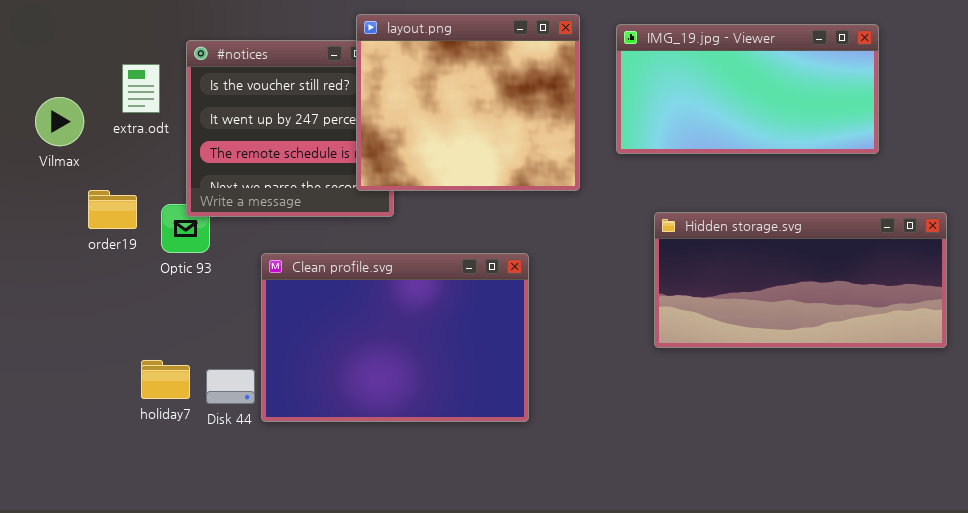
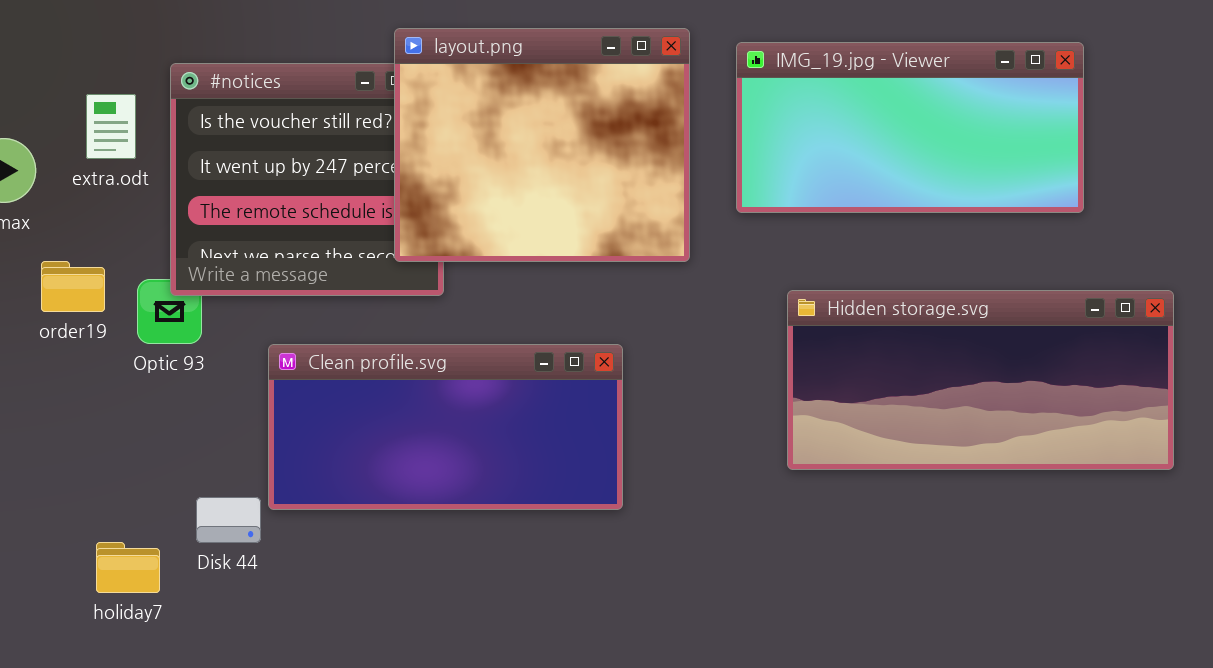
Clean profile.svg: [261,253,529,422] -> [268,344,623,510], resized
holiday7: [141,360,190,399] -> [96,542,160,593], moved

